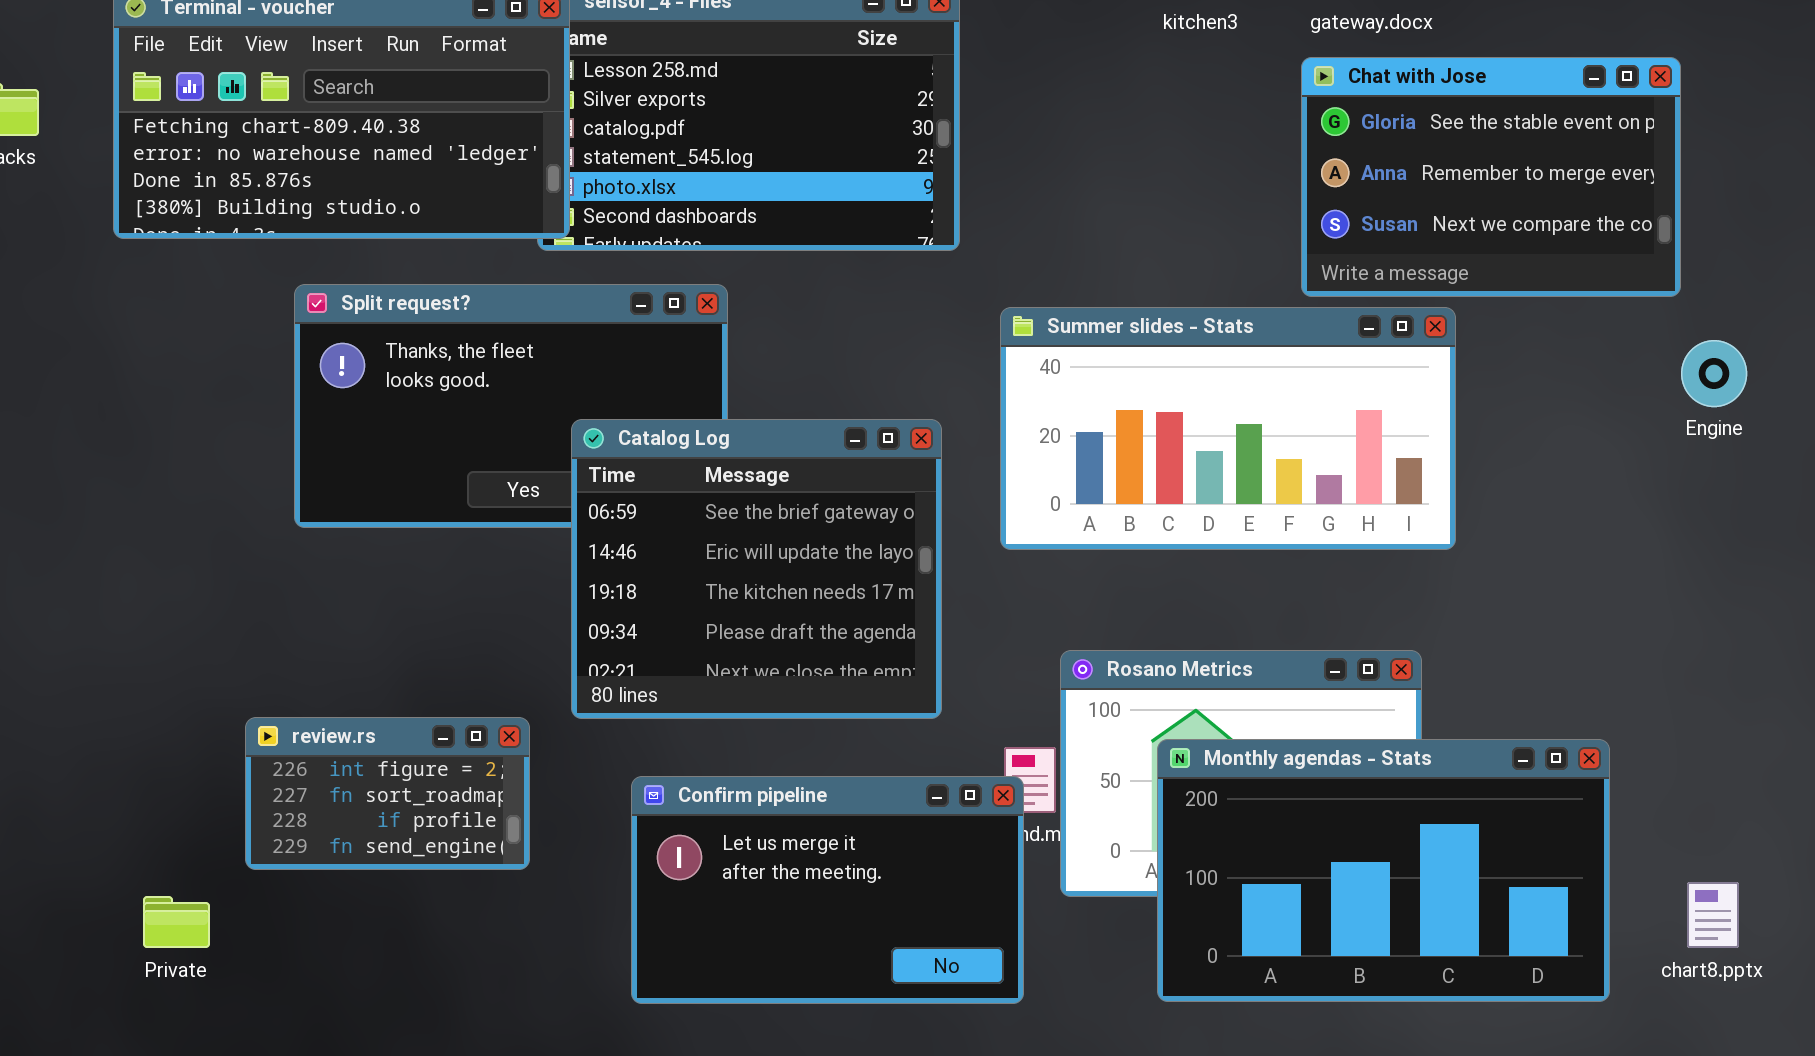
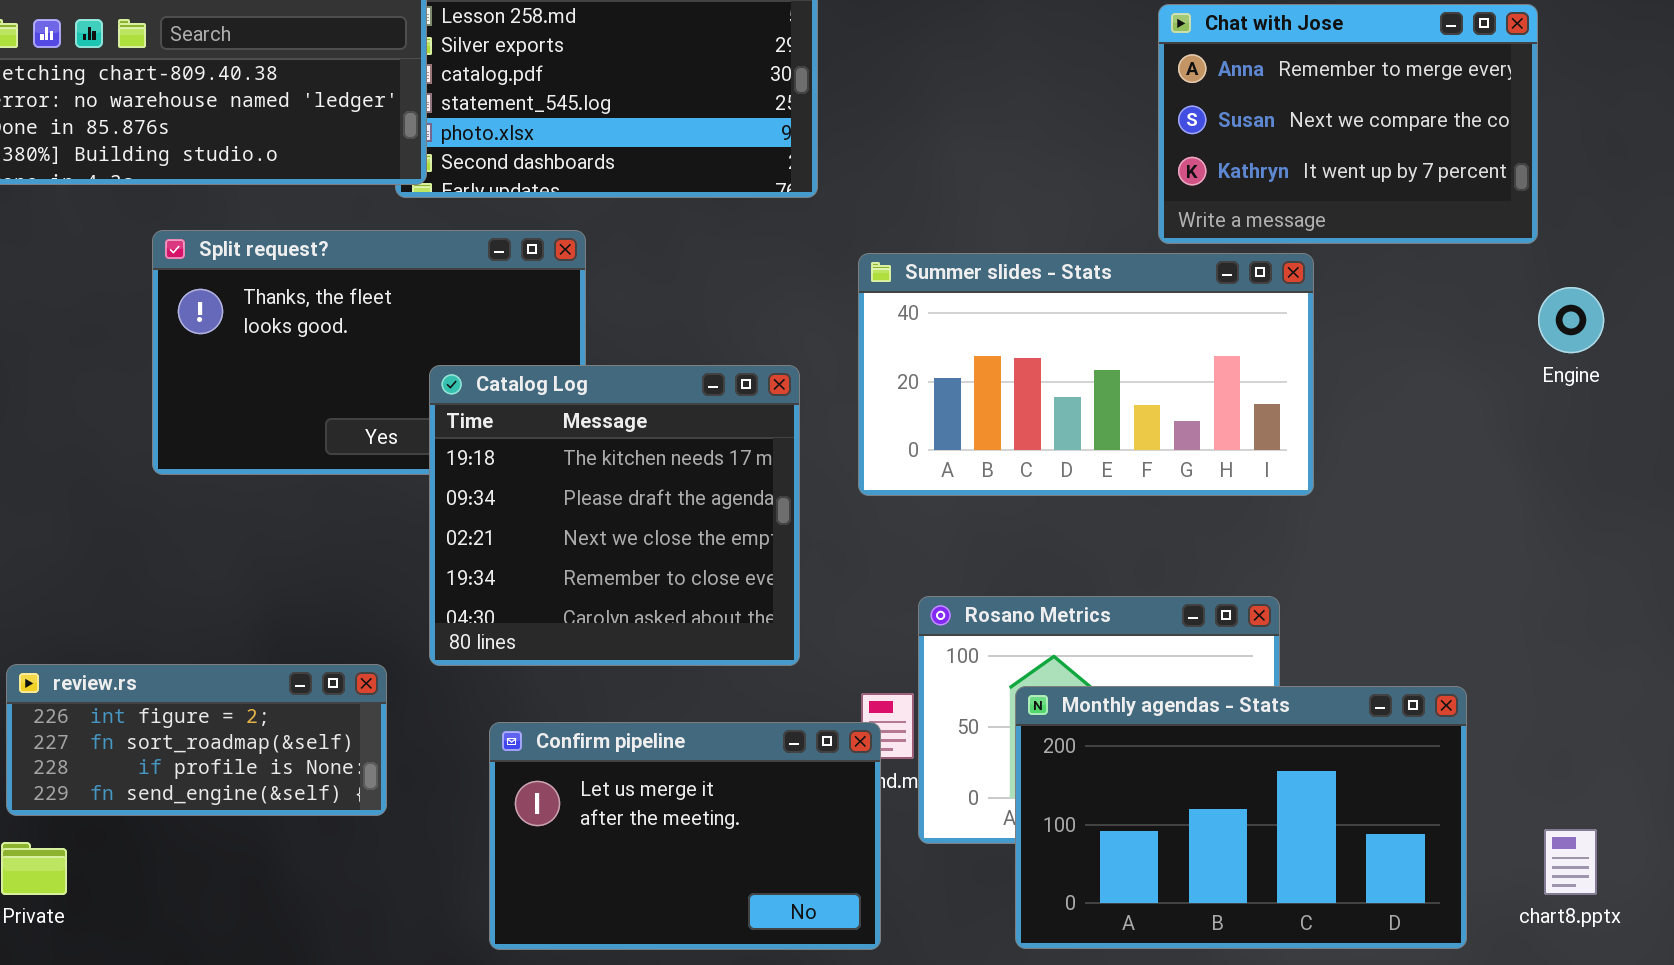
Chat with Jose: [1301,57,1681,297] -> [1158,4,1538,244], scrolled down 1 row
Catalog Log: [571,419,942,719] -> [429,365,800,666], scrolled down 2 rows
review.rs: [245,717,530,870] -> [6,664,387,816], resized

